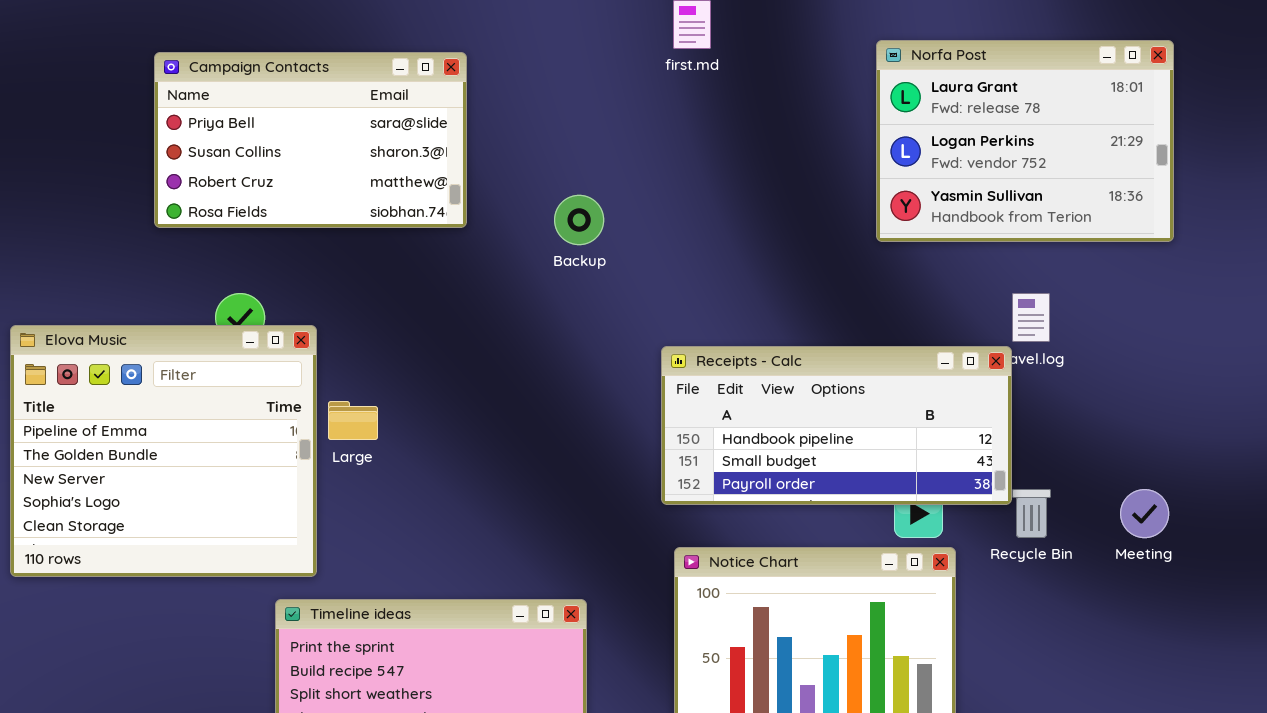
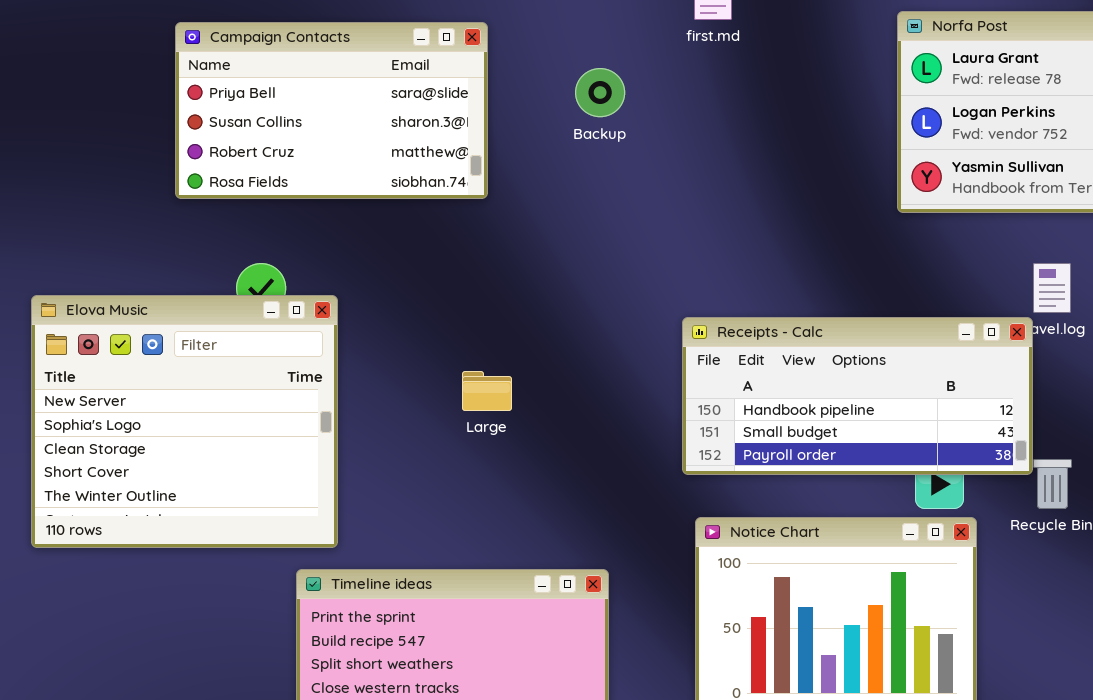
Backup: [554,195,604,245] -> [575,68,625,117], moved
Elova Music: [10,325,317,577] -> [31,295,338,548], scrolled down 2 rows
Large: [328,401,378,440] -> [462,371,512,411], moved

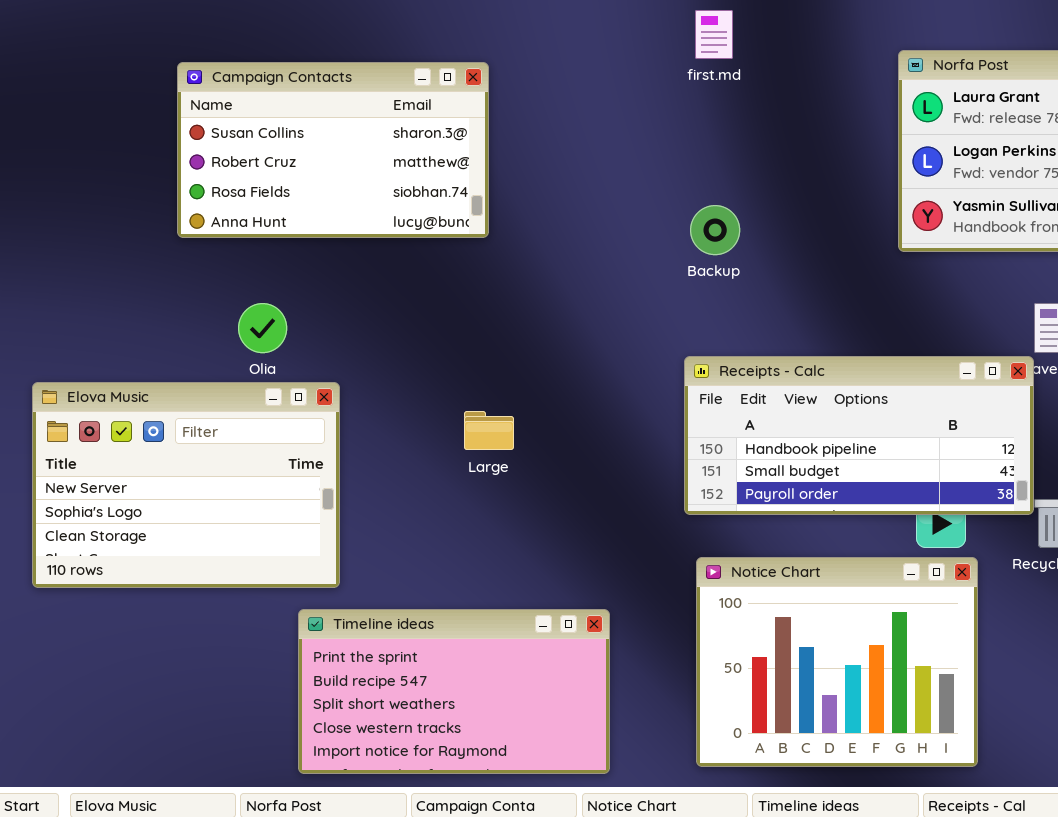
Campaign Contacts: [175,22,488,199] -> [177,62,489,238], scrolled down 1 row
Backup: [575,68,625,117] -> [690,205,740,255], moved
Elova Music: [31,295,338,548] -> [32,382,340,588], resized

